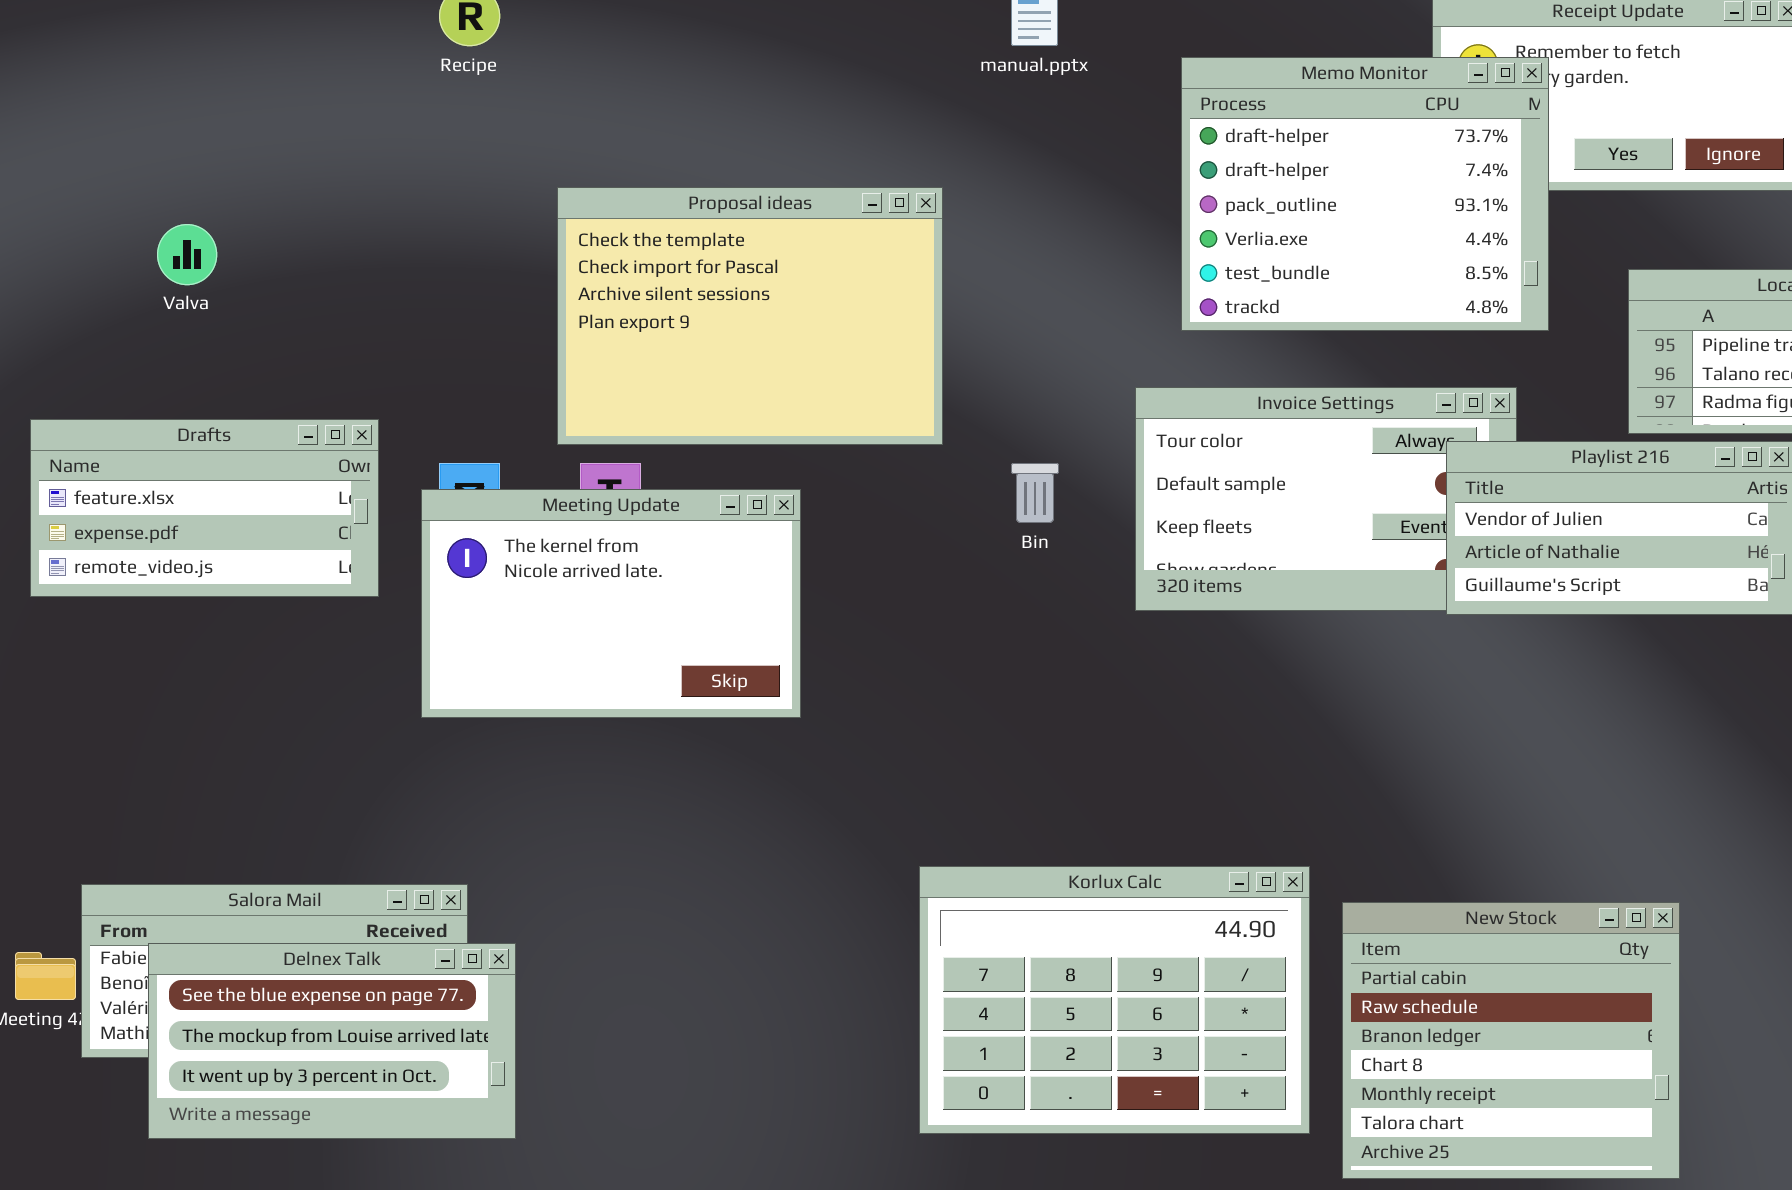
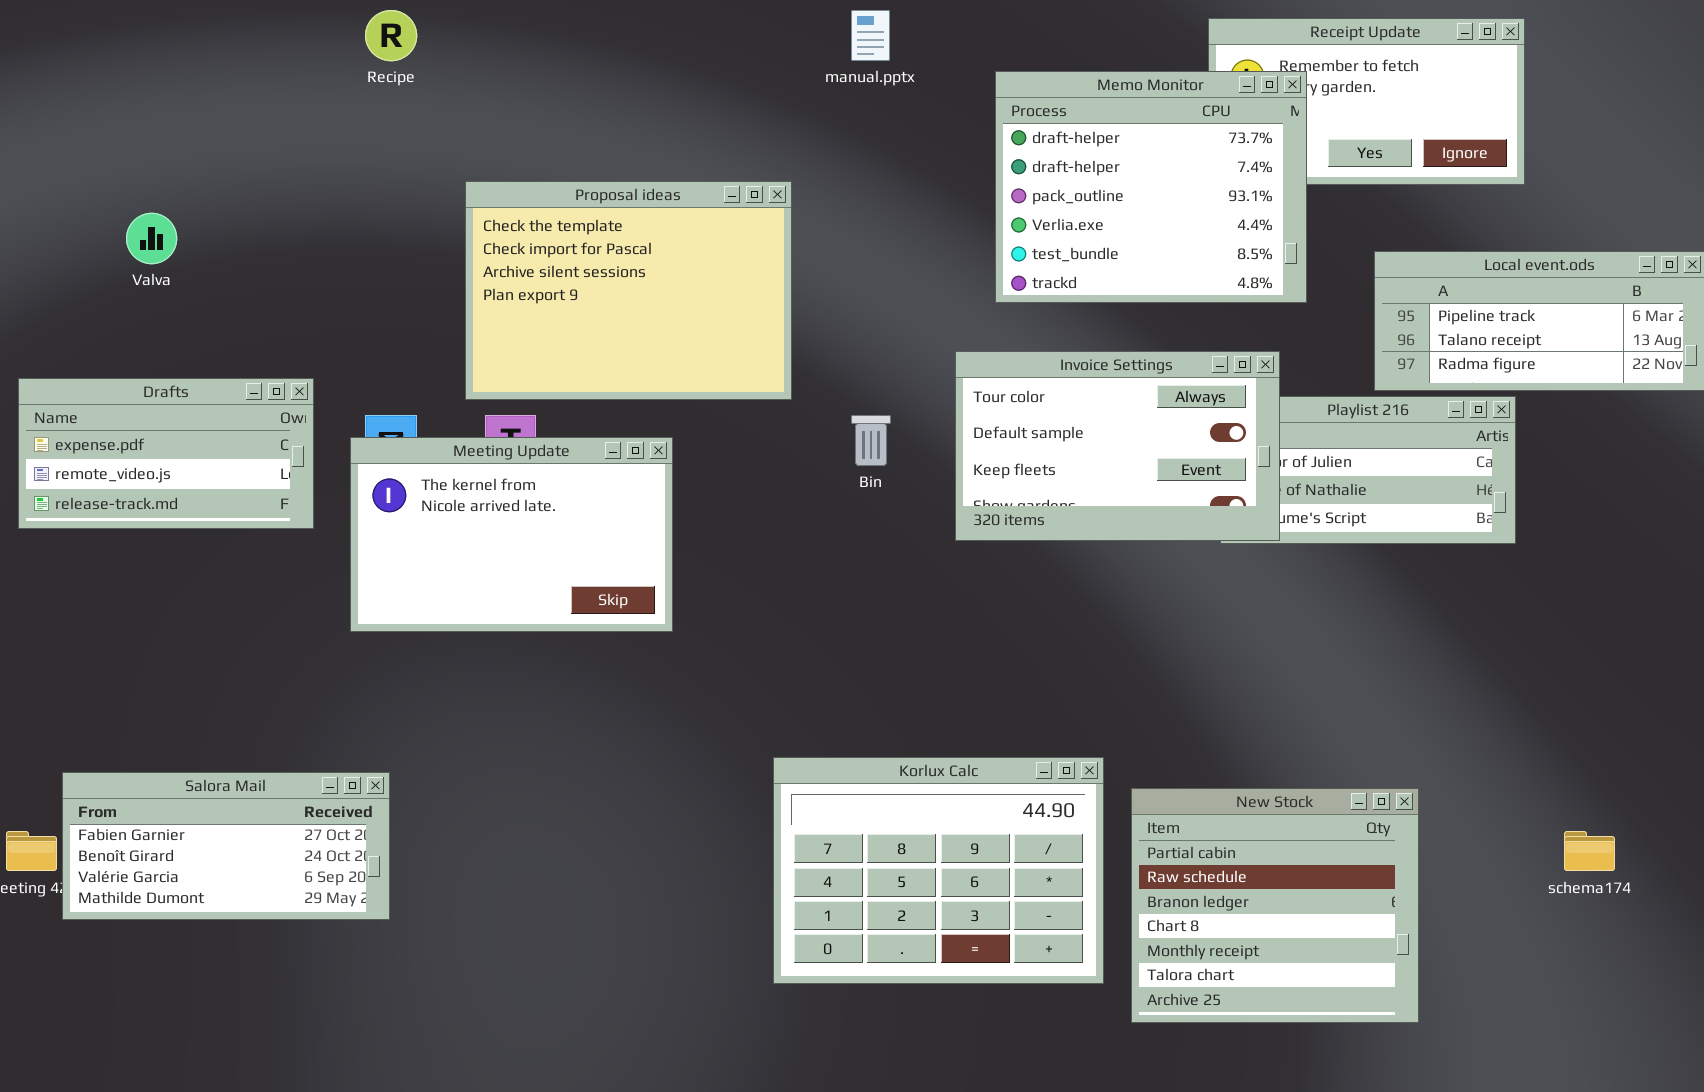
Invoice Settings: [1135,387,1517,611] -> [955,351,1280,541], raised
Drafts: [30,419,379,597] -> [18,378,314,529], scrolled down 1 row
Delnex Talk: [148,943,516,1139] -> none, closed

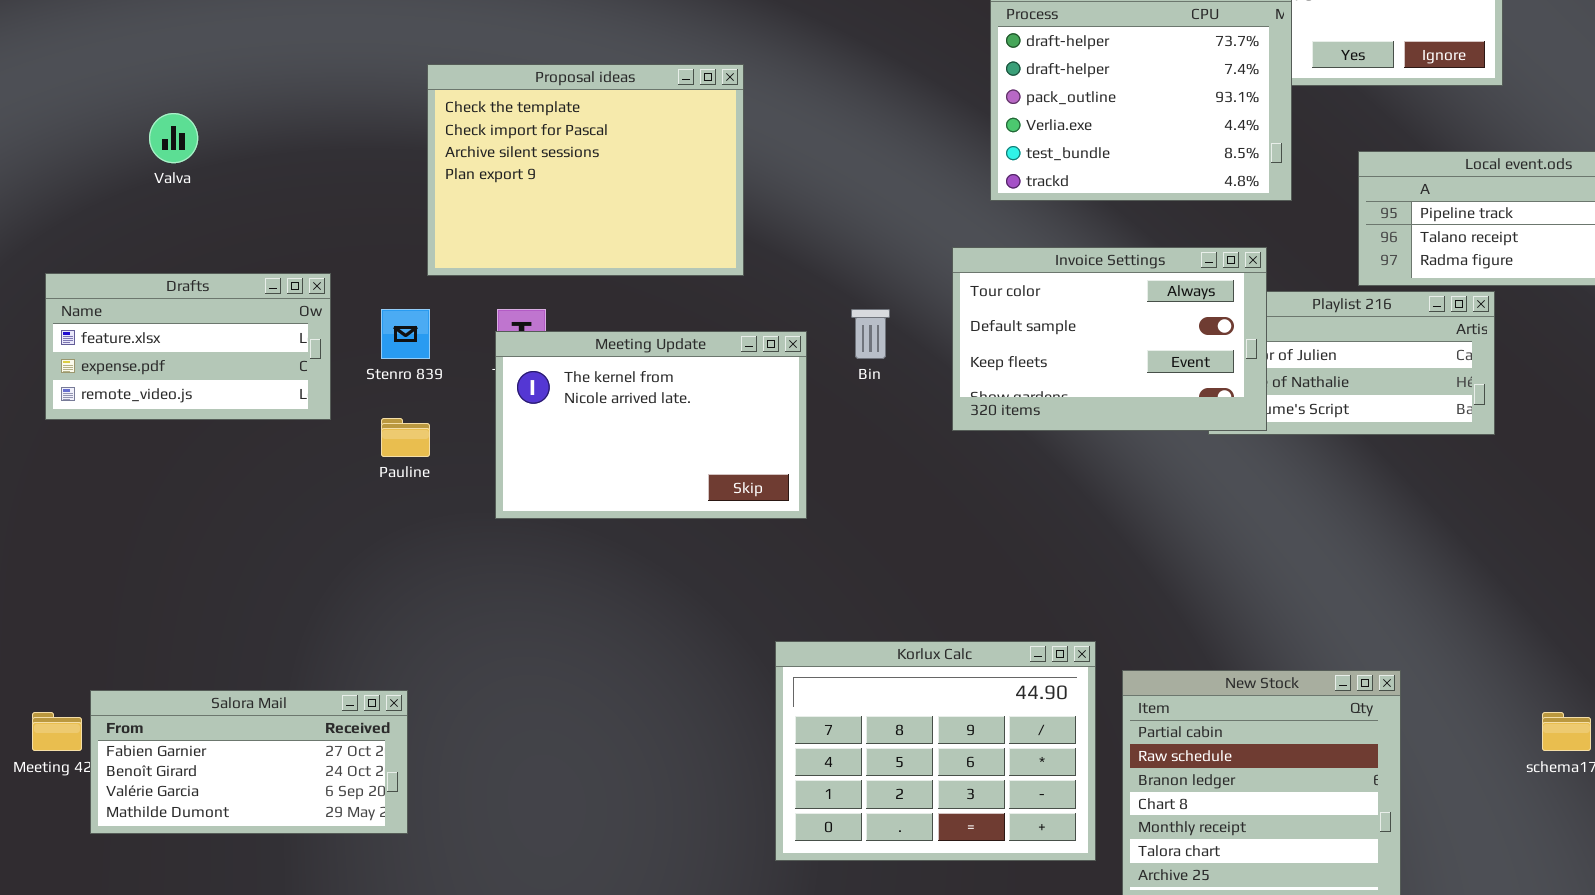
Proposal ideas: [465,181,792,400] -> [427,64,744,276], moved
Drafts: [18,378,314,529] -> [45,273,331,420], scrolled up 1 row
Meeting Update: [350,437,673,632] -> [495,331,807,519], moved
Salora Mail: [62,772,390,920] -> [90,690,408,834], moved

